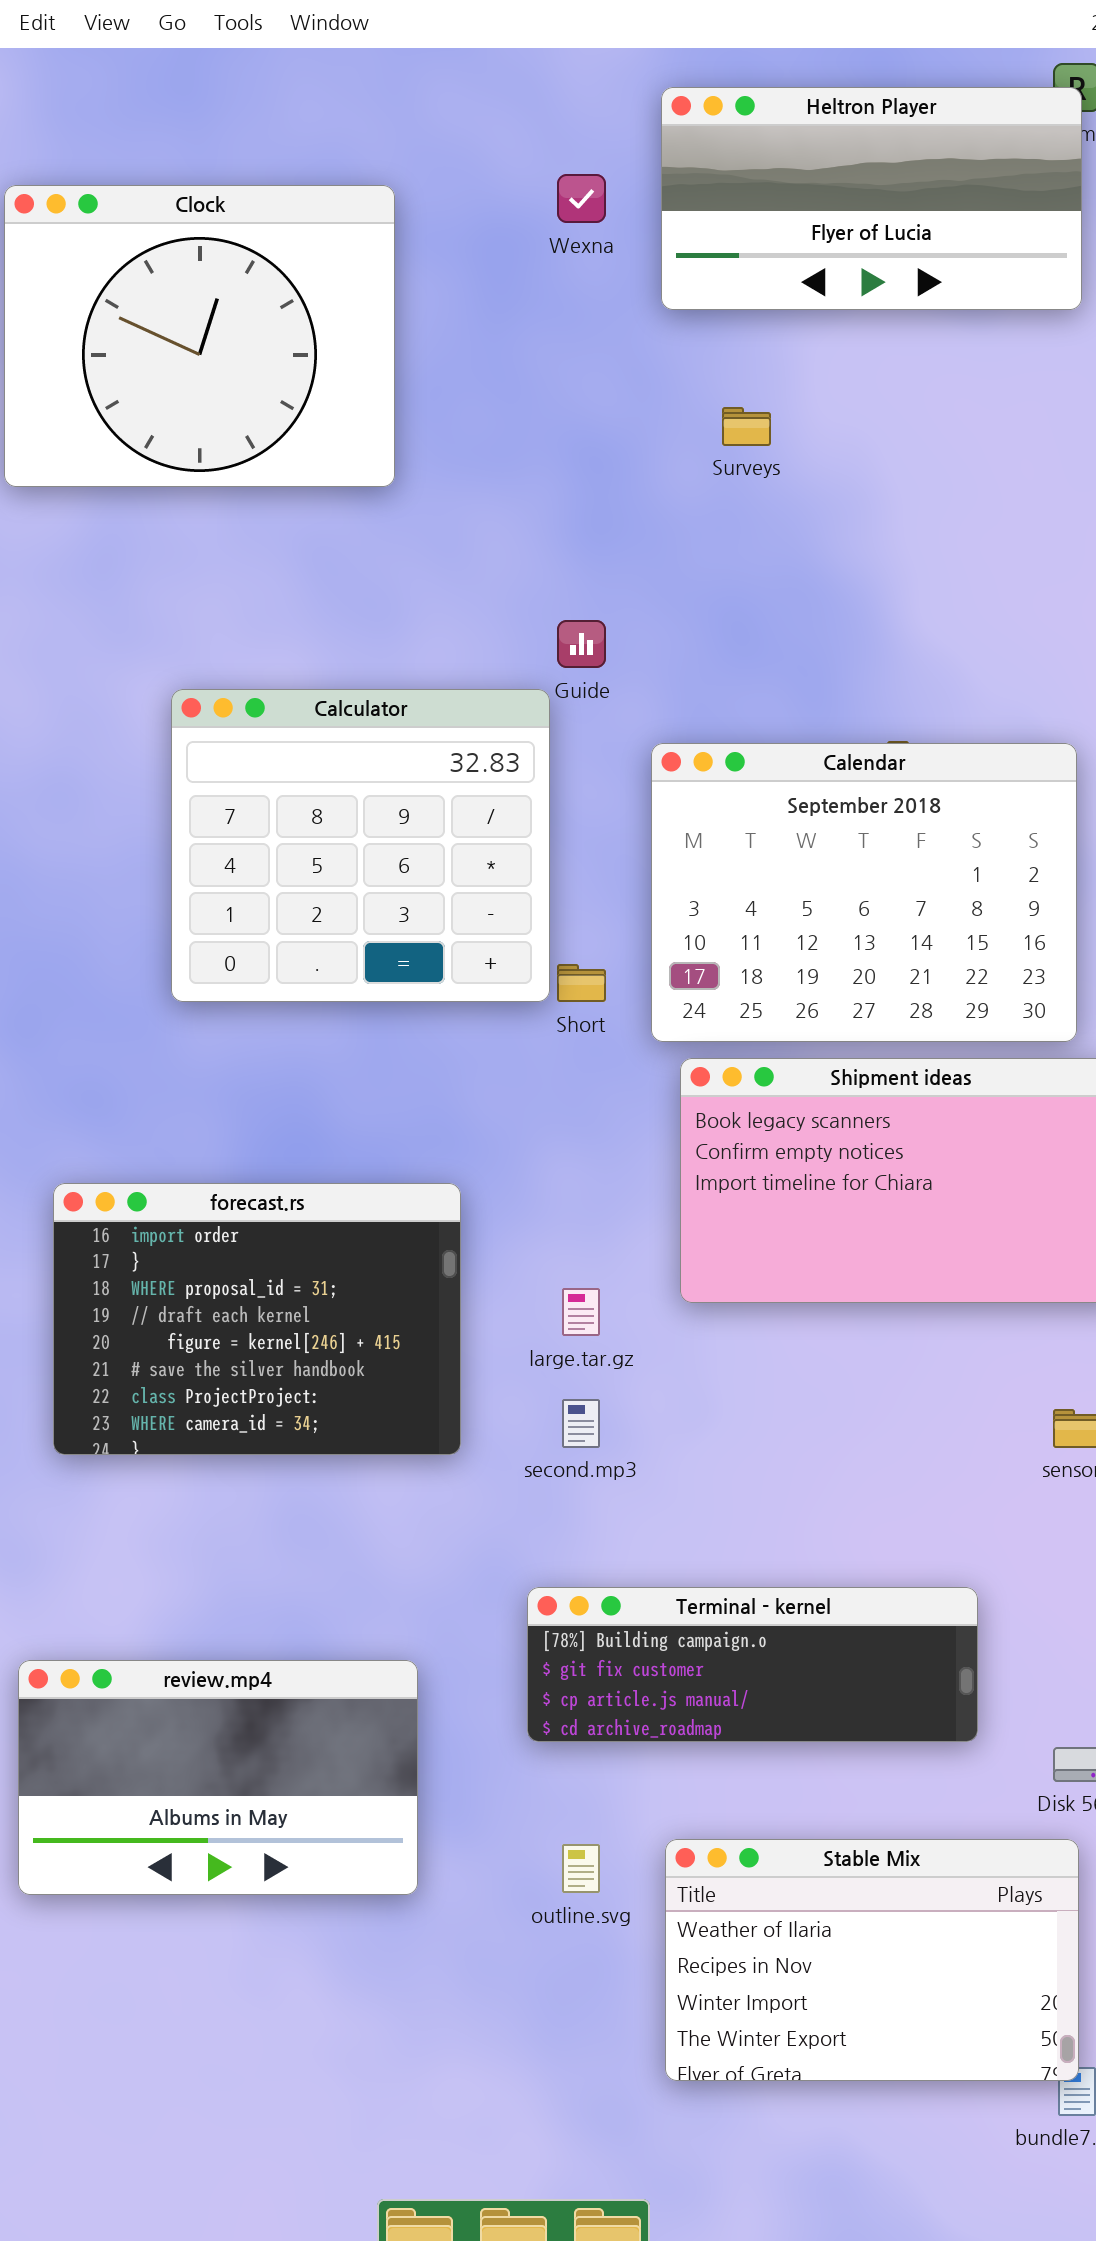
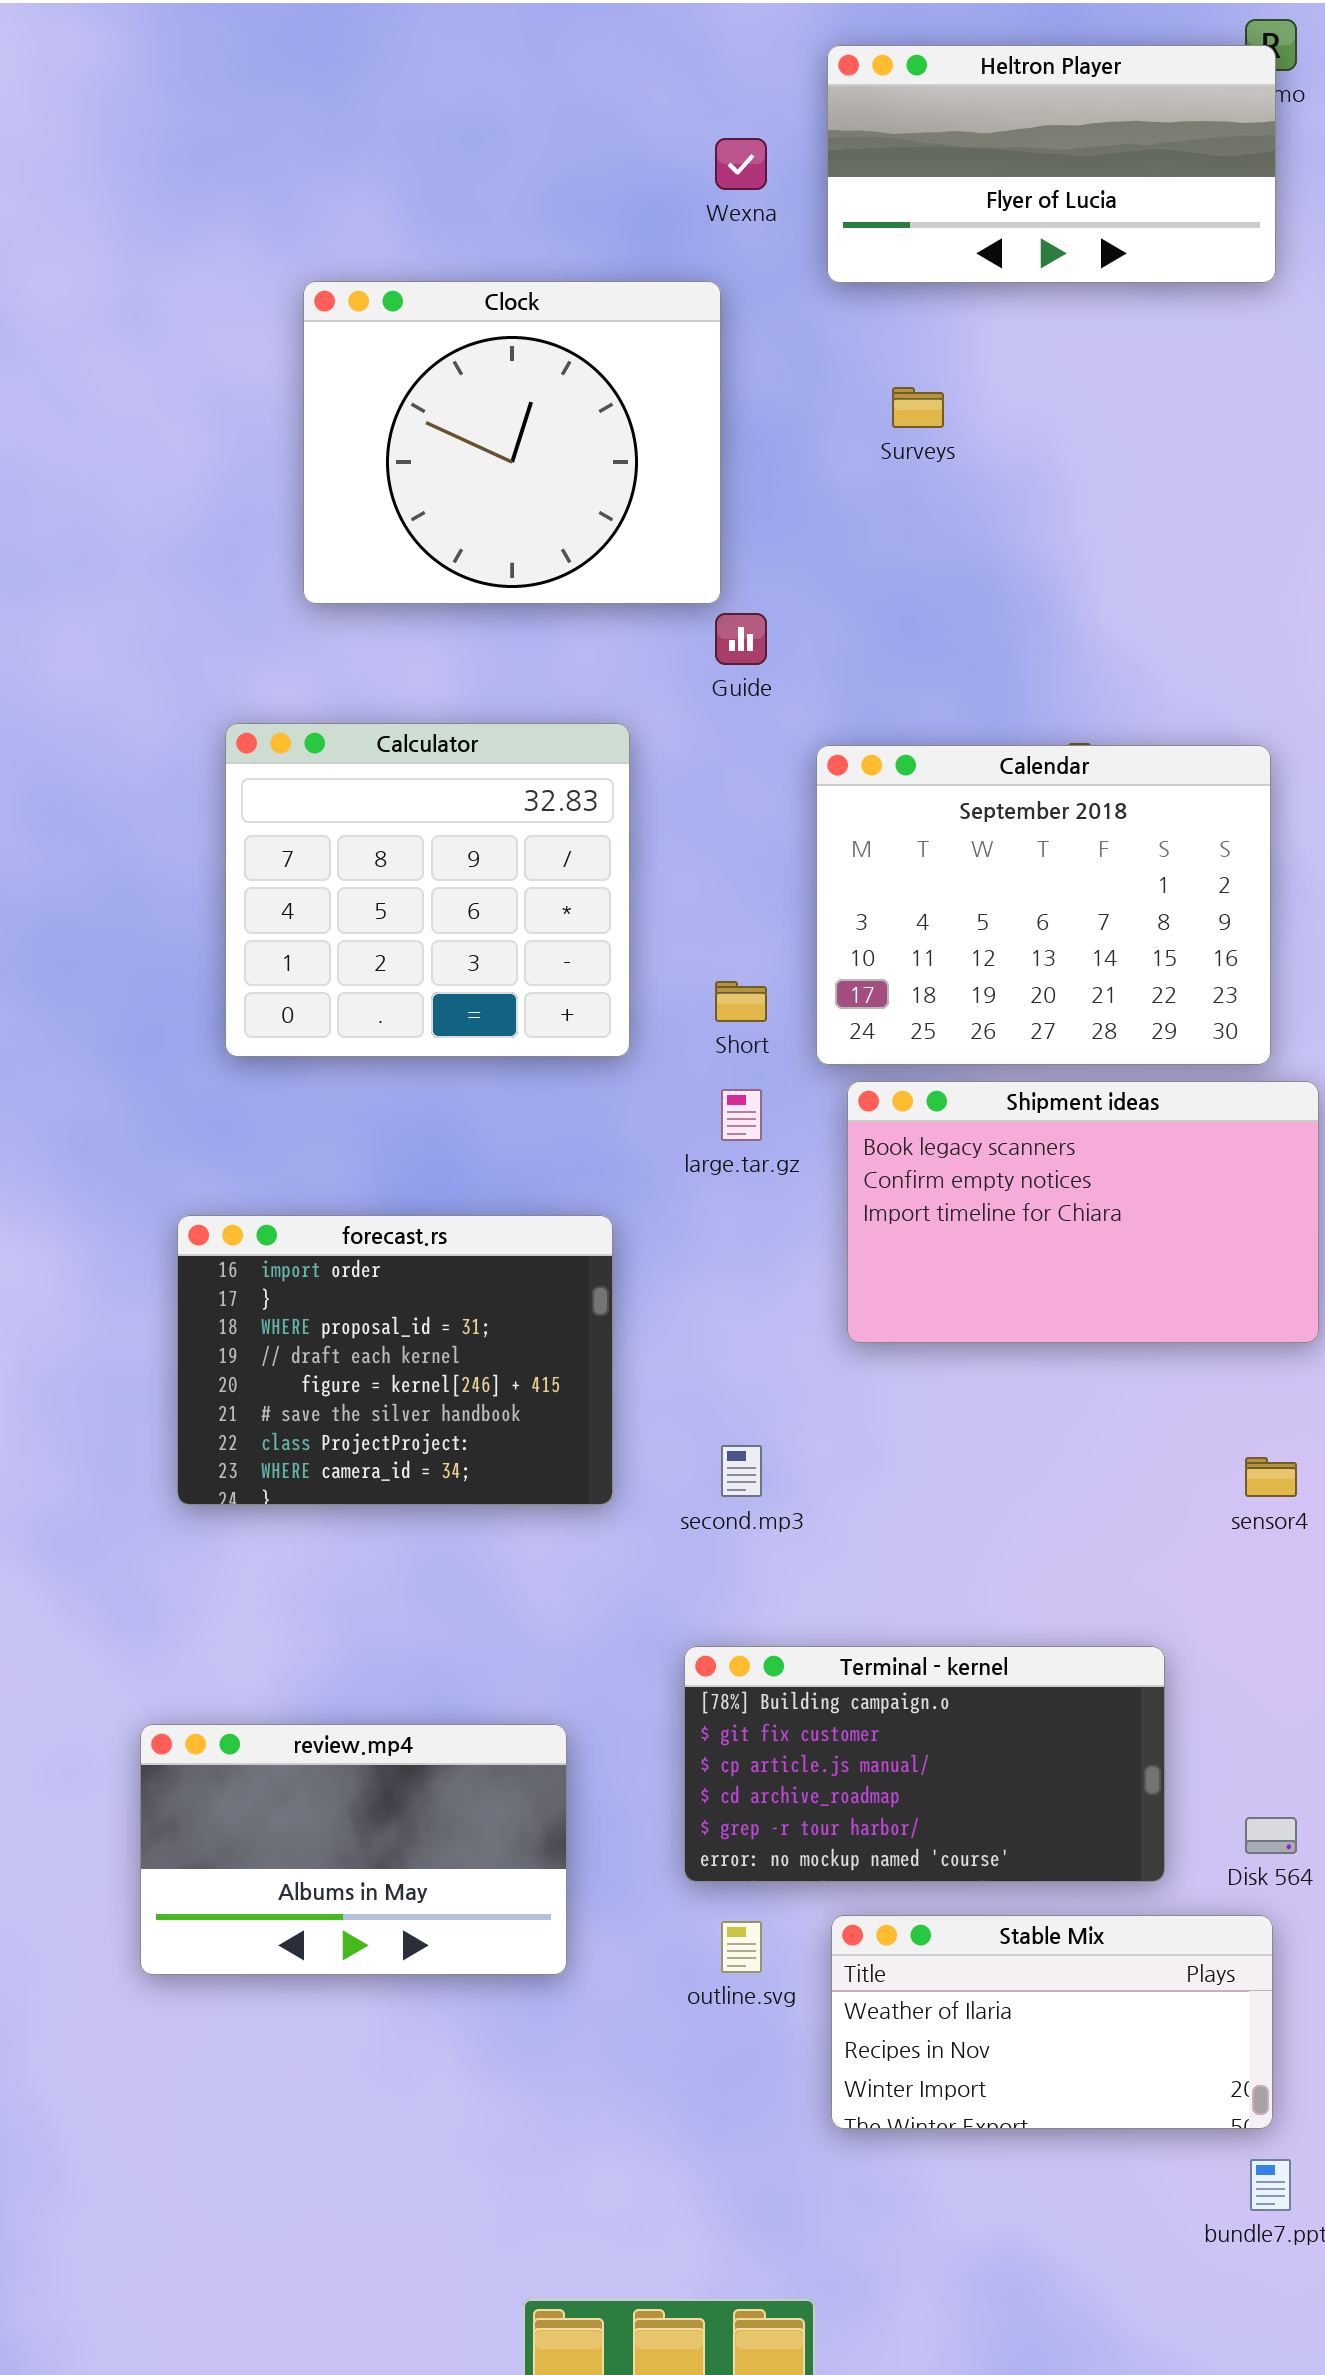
Clock: [4,185,395,487] -> [303,281,721,604], moved
Calculator: [171,689,550,1002] -> [225,723,630,1057], moved
large.tar.gz: [562,1288,600,1336] -> [721,1089,762,1141], moved
Terminal - kernel: [527,1587,978,1742] -> [684,1646,1165,1882], resized
Stable Mix: [665,1839,1079,2081] -> [831,1915,1273,2129], resized

